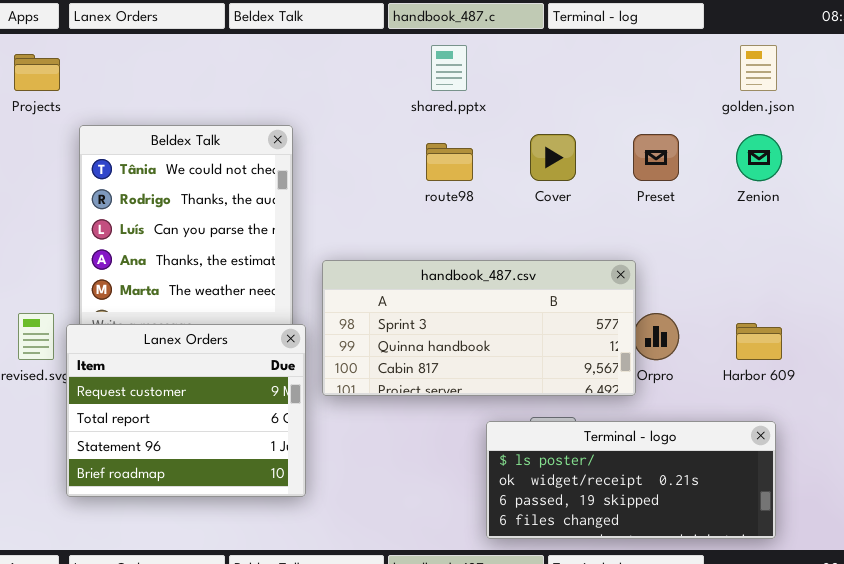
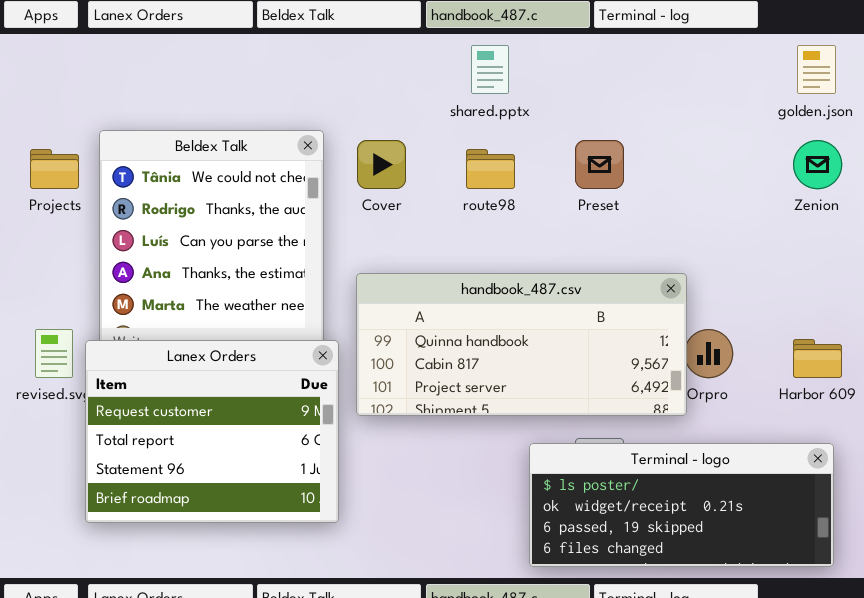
Projects: [14,54,60,91] -> [30,149,79,189], moved
Cover: [530,134,576,181] -> [357,140,406,189], moved
Preset: [633,134,679,181] -> [575,140,624,189], moved
handbook_487.csv: [322,260,636,396] -> [356,273,687,416], scrolled down 1 row

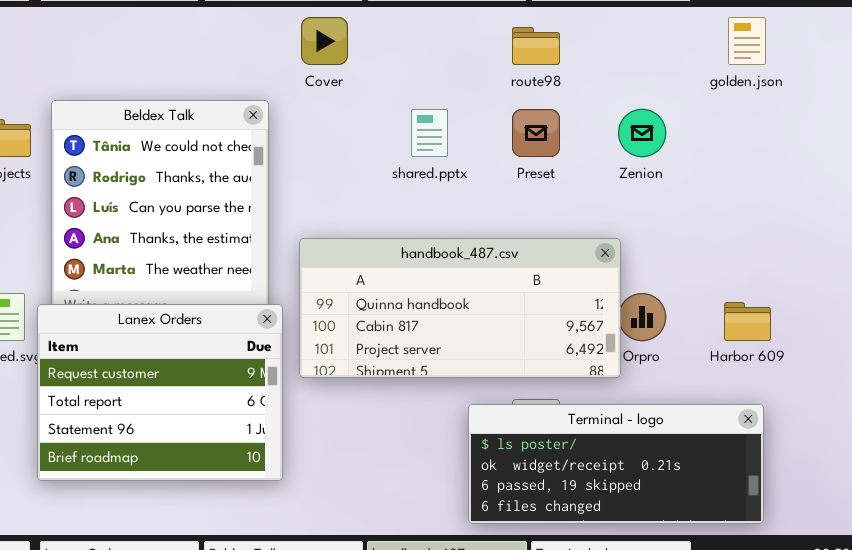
shared.pptx: [471,45,509,94] -> [411,109,448,157], moved
Cover: [357,140,406,189] -> [301,17,348,65], moved
Zenion: [793,140,842,189] -> [618,109,666,157], moved
route98: [466,149,515,189] -> [512,27,560,65], moved

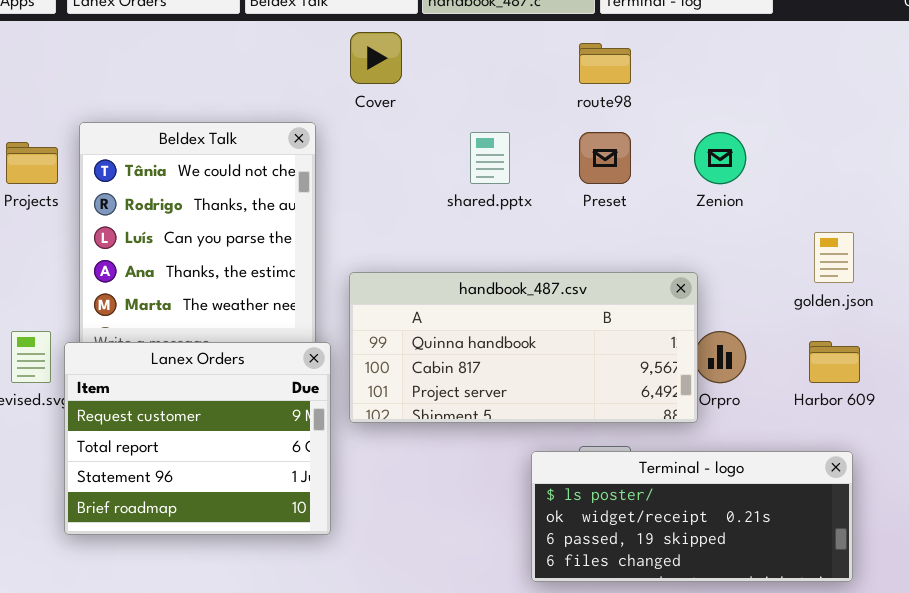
golden.json: [728,17,766,65] -> [814,232,854,283], moved

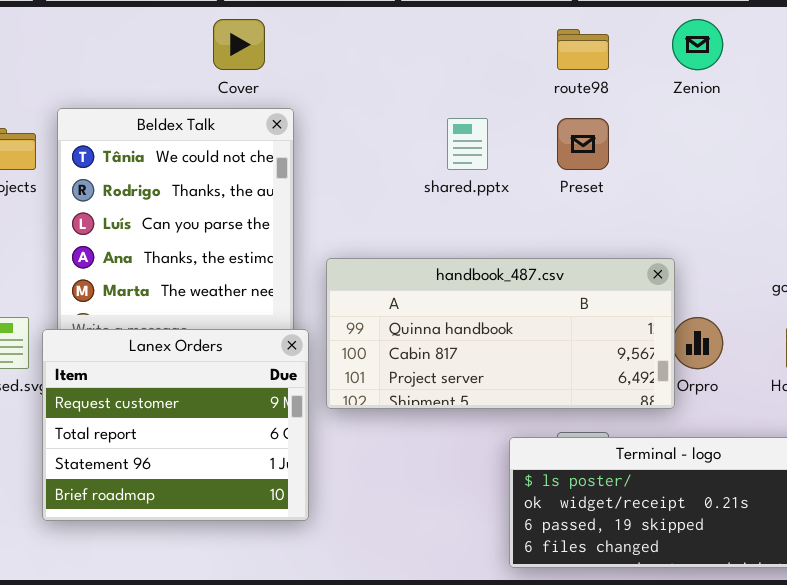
Cover: [350,32,402,84] -> [213,19,265,70], moved
Zenion: [694,132,746,184] -> [672,19,723,70], moved

